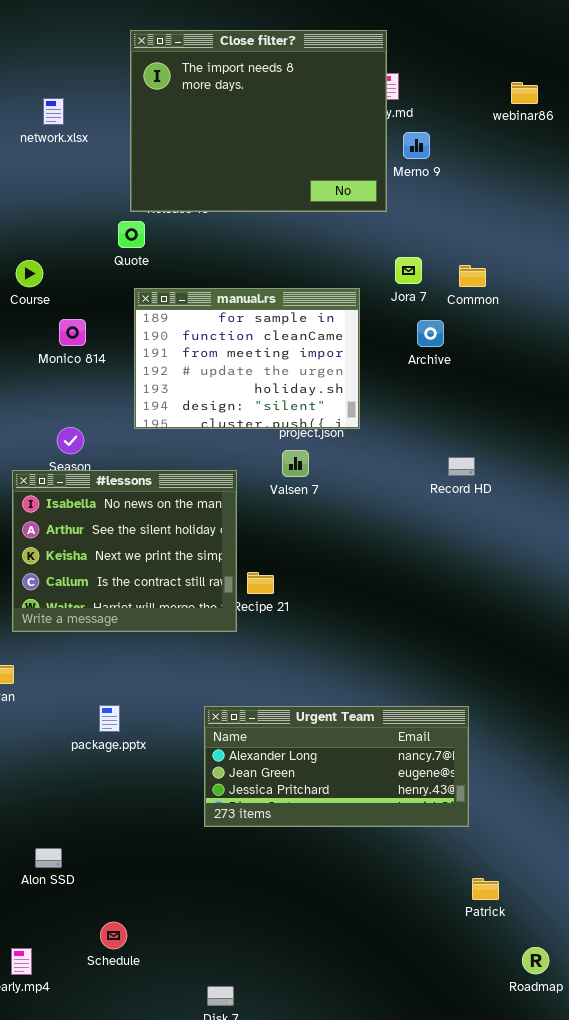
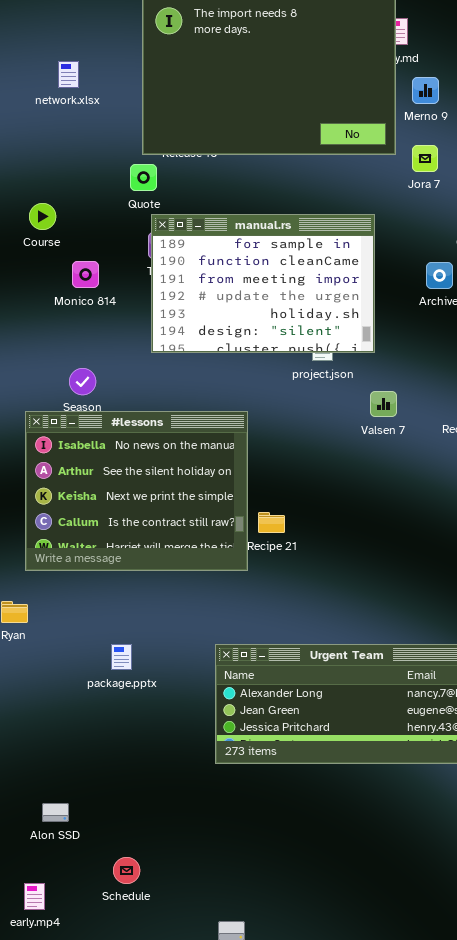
network.xlsx: [43,98,64,125] -> [58,61,79,88], moved
Jora 7: [395,257,422,284] -> [412,145,438,172], moved
manual.rs: [134,288,360,429] -> [151,214,375,353], moved
Valsen 7: [282,450,309,477] -> [370,391,397,417], moved
Alon SSD: [35,848,62,868] -> [42,803,69,822], moved

